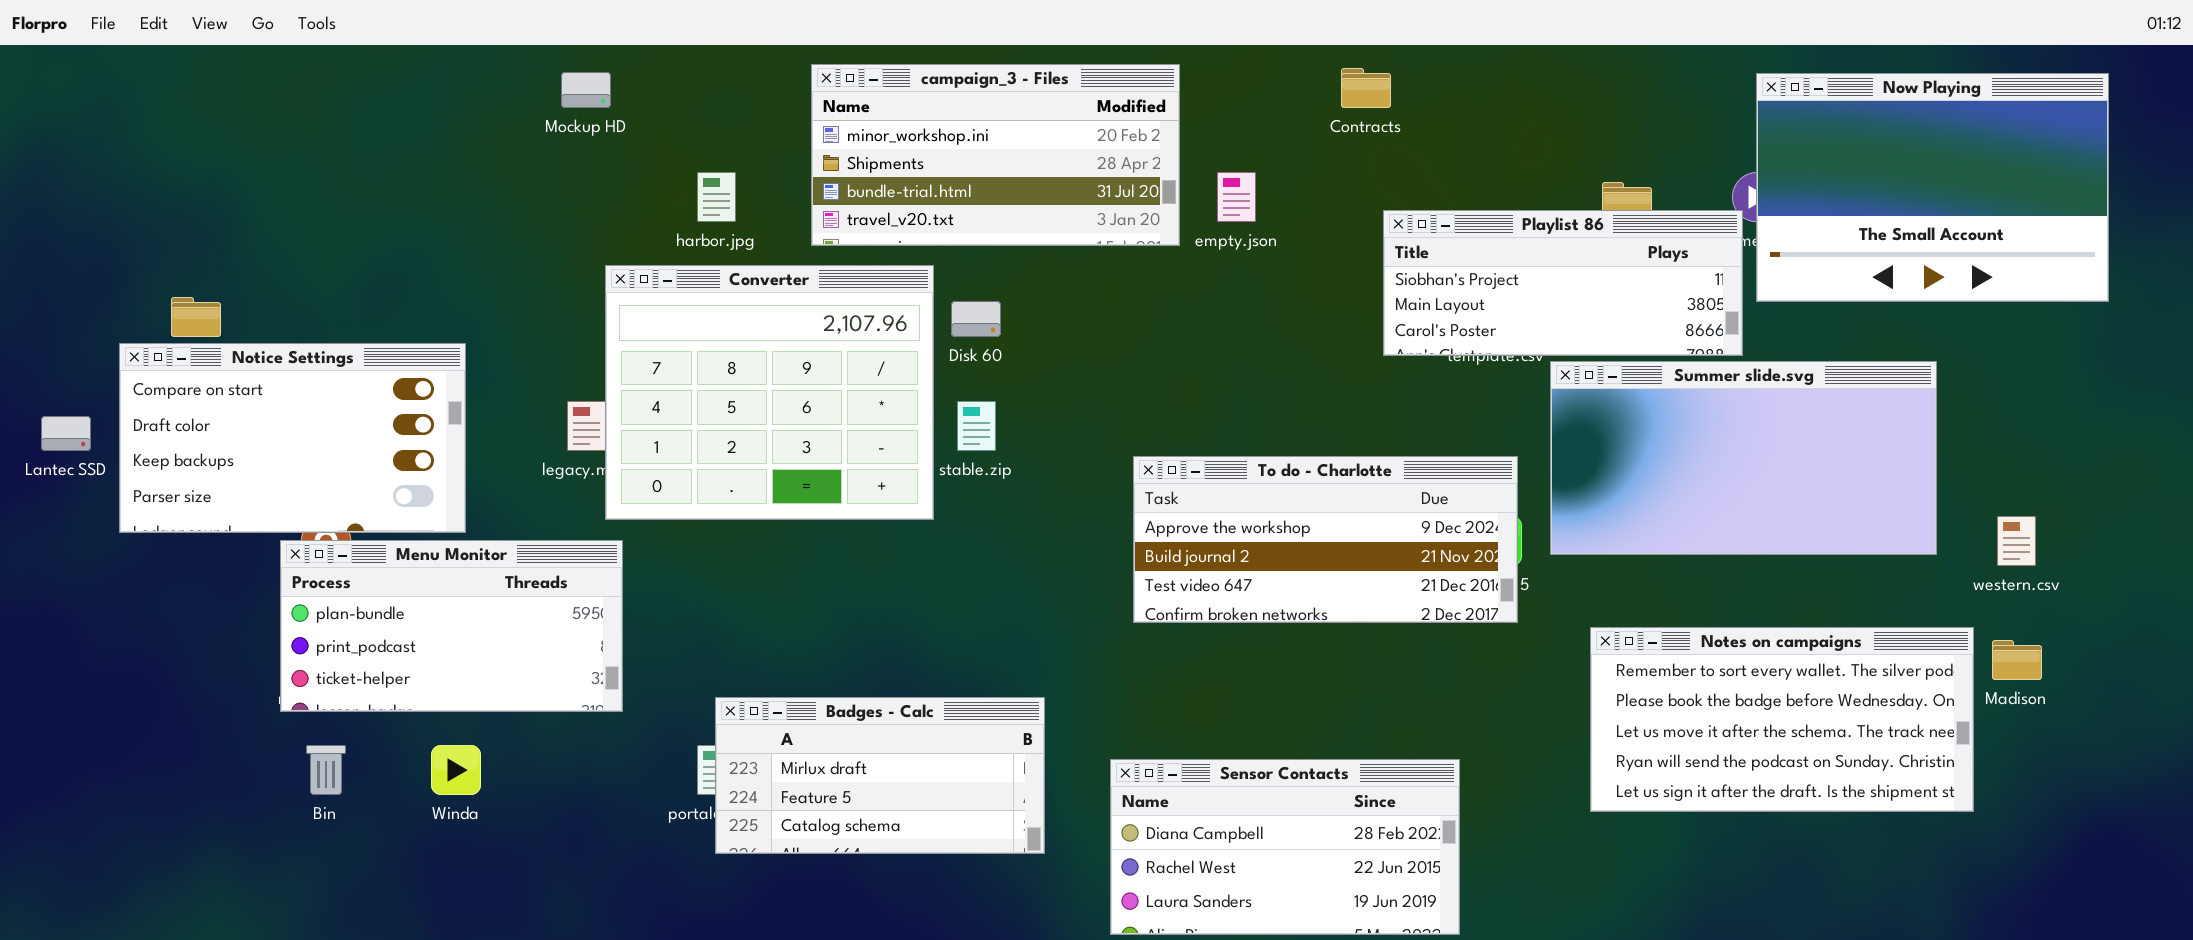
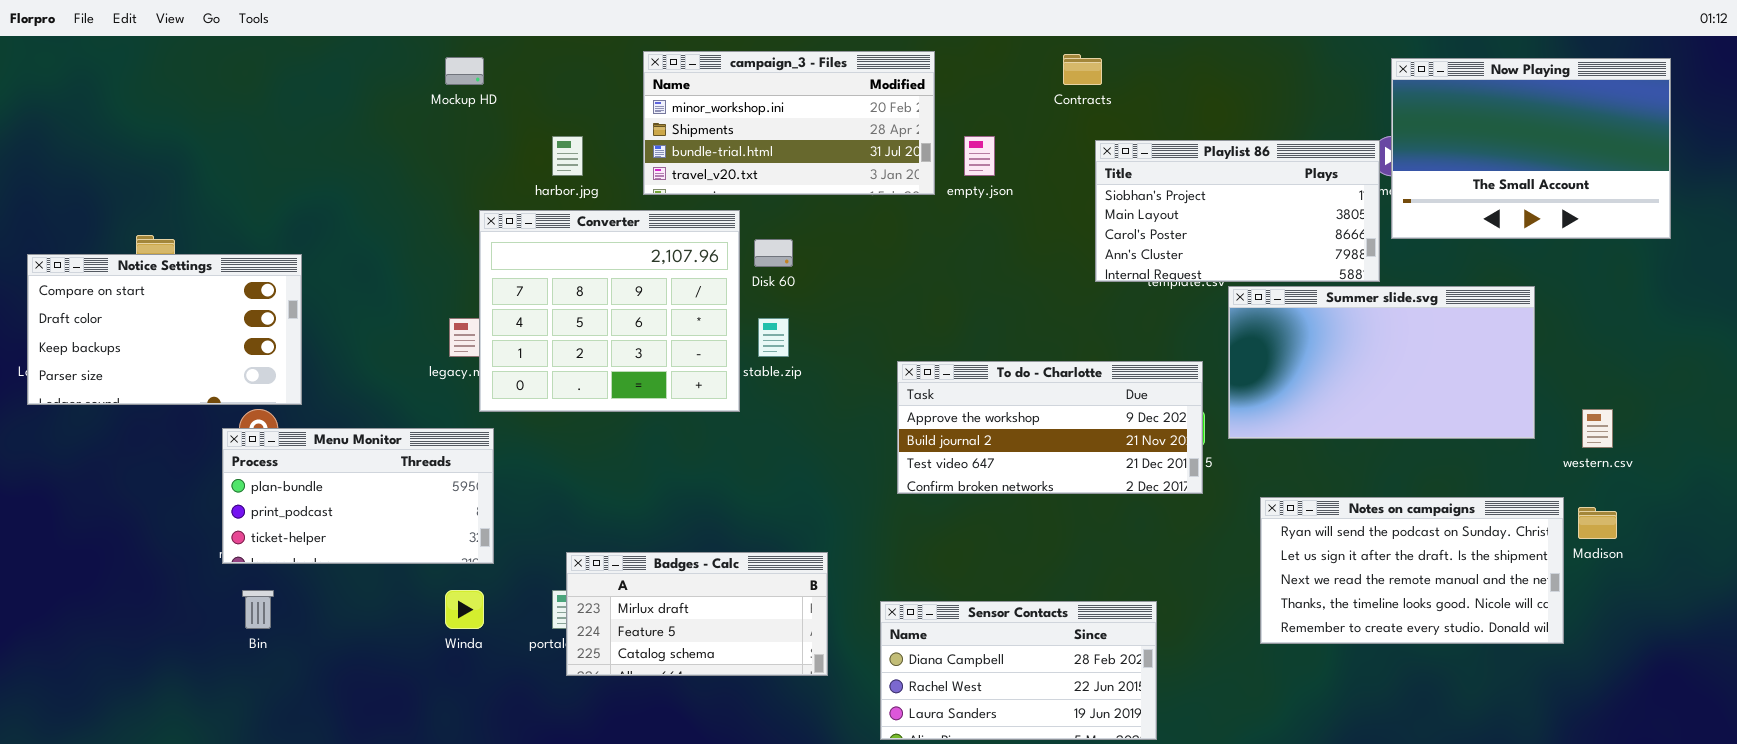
Playlist 86: [1383,210,1743,356] -> [1095,140,1380,282], resized
Notice Settings: [119,343,466,533] -> [27,254,302,405], moved
Notes on campaigns: [1590,627,1974,812] -> [1260,497,1564,644], scrolled down 3 rows
Winda: [431,745,481,795] -> [445,590,484,629], moved

